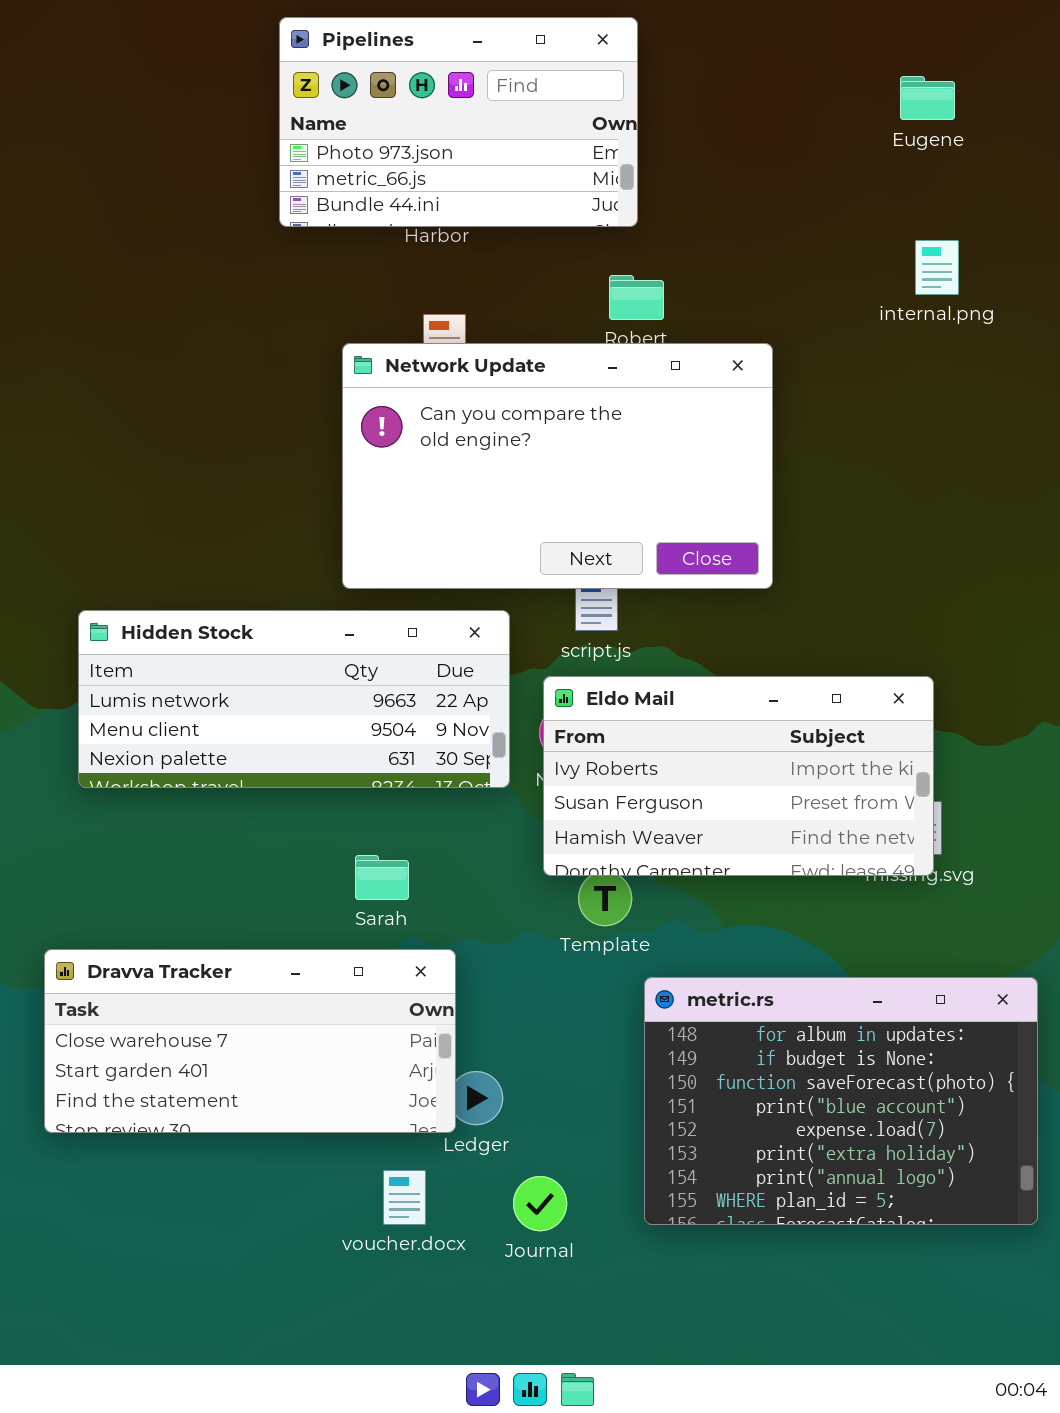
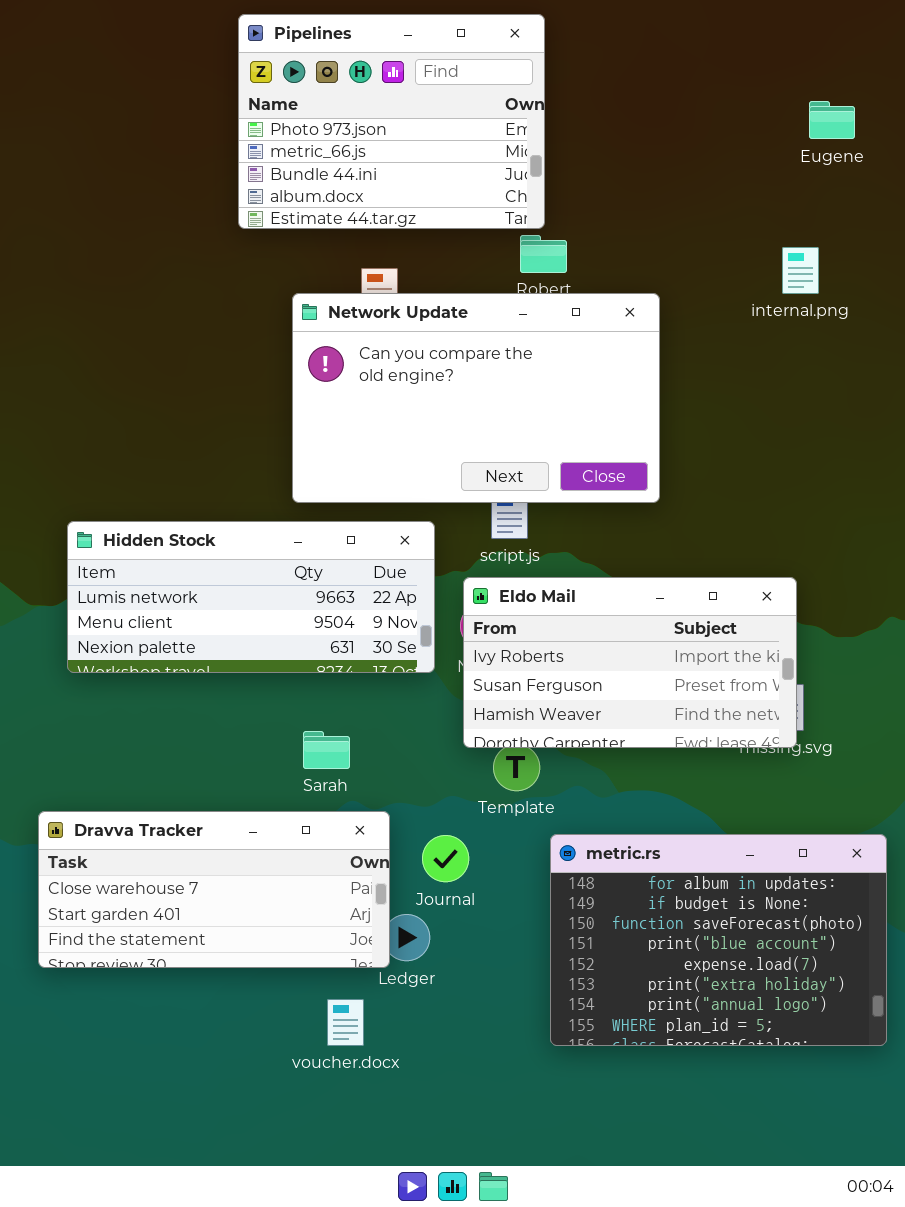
Pipelines: [279,17,638,227] -> [238,14,545,229], resized
Eugene: [900,76,955,120] -> [809,101,855,139], moved
internal.png: [915,240,959,295] -> [782,247,819,294], moved
Journal: [513,1176,567,1231] -> [422,835,469,882], moved

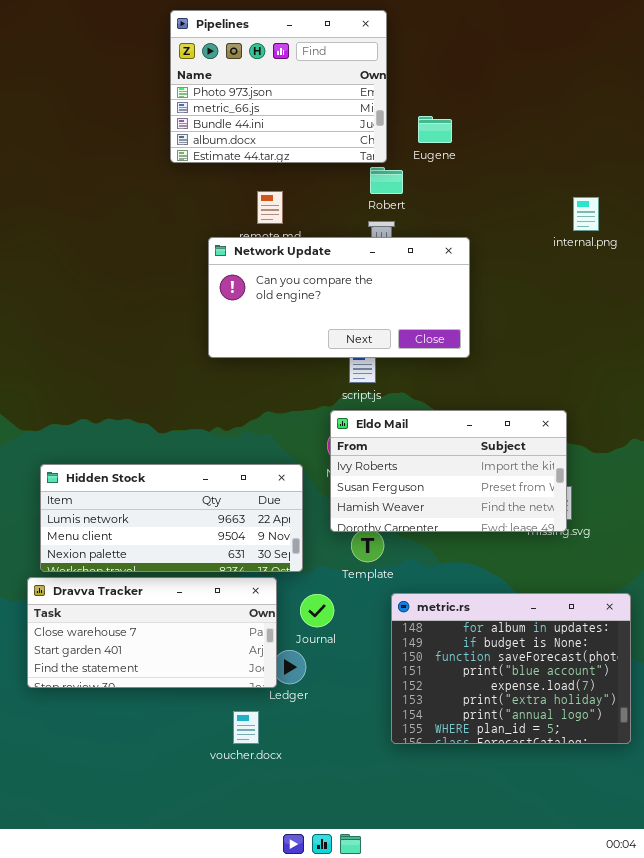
Eugene: [809,101,855,139] -> [418,116,452,143], moved
internal.png: [782,247,819,294] -> [573,197,599,231], moved
Network Update: [292,293,660,503] -> [208,237,470,358], resized
Hidden Stock: [67,521,435,673] -> [40,464,303,572], moved

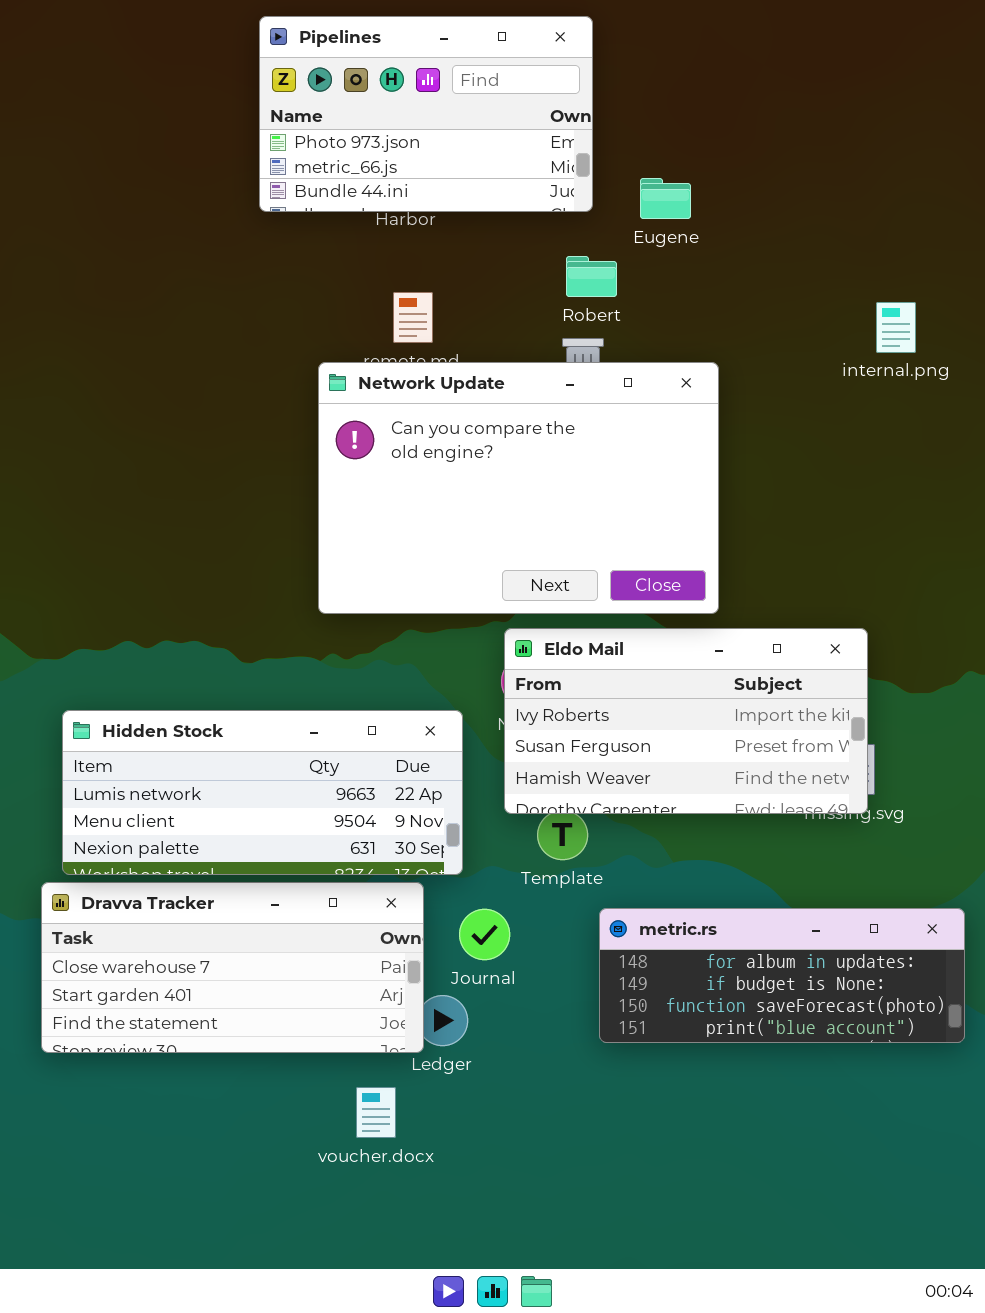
Pipelines: [170,10,387,163] -> [259,16,593,212], resized
Network Update: [208,237,470,358] -> [318,362,719,614], resized
metric.rs: [391,593,631,744] -> [599,908,965,1043], resized

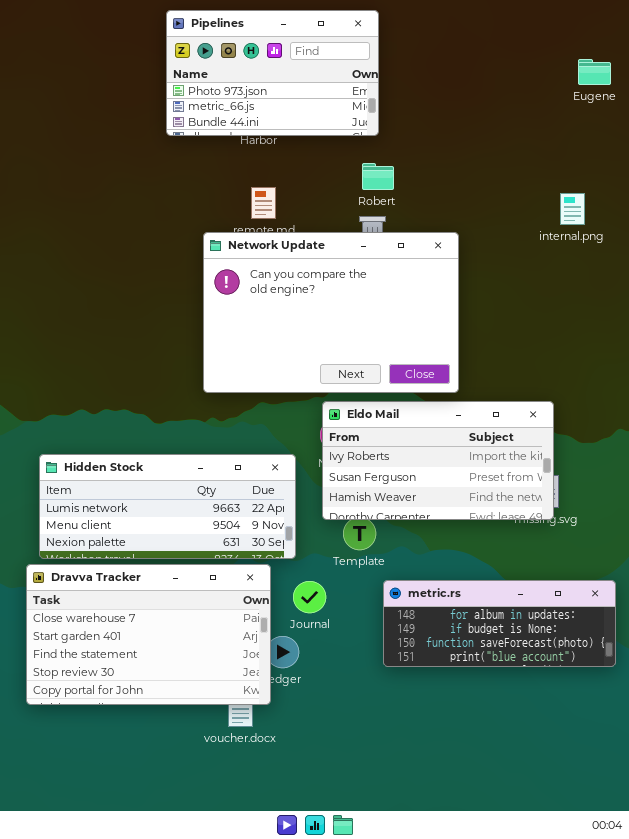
Eugene: [640,178,691,219] -> [578,59,611,85], moved
Dravva Tracker: [41,882,424,1053] -> [26,564,271,705], resized

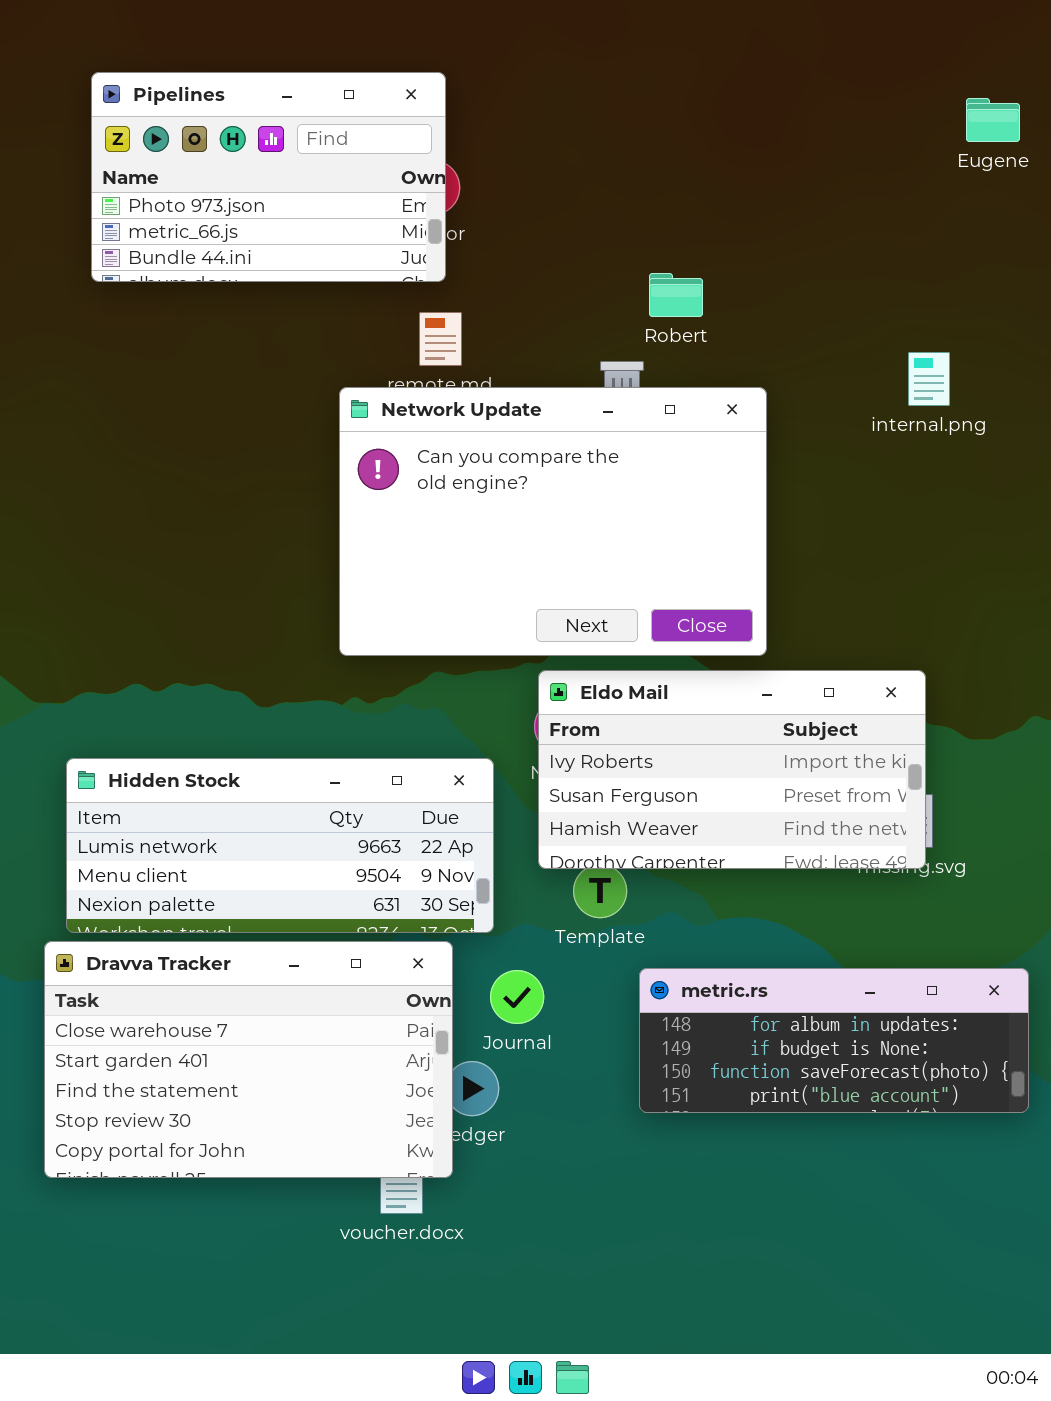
Pipelines: [166,10,379,136] -> [91,72,446,282], moved
Robert: [362,163,394,190] -> [649,273,703,317], moved
internal.png: [560,193,585,225] -> [908,352,950,406], moved

